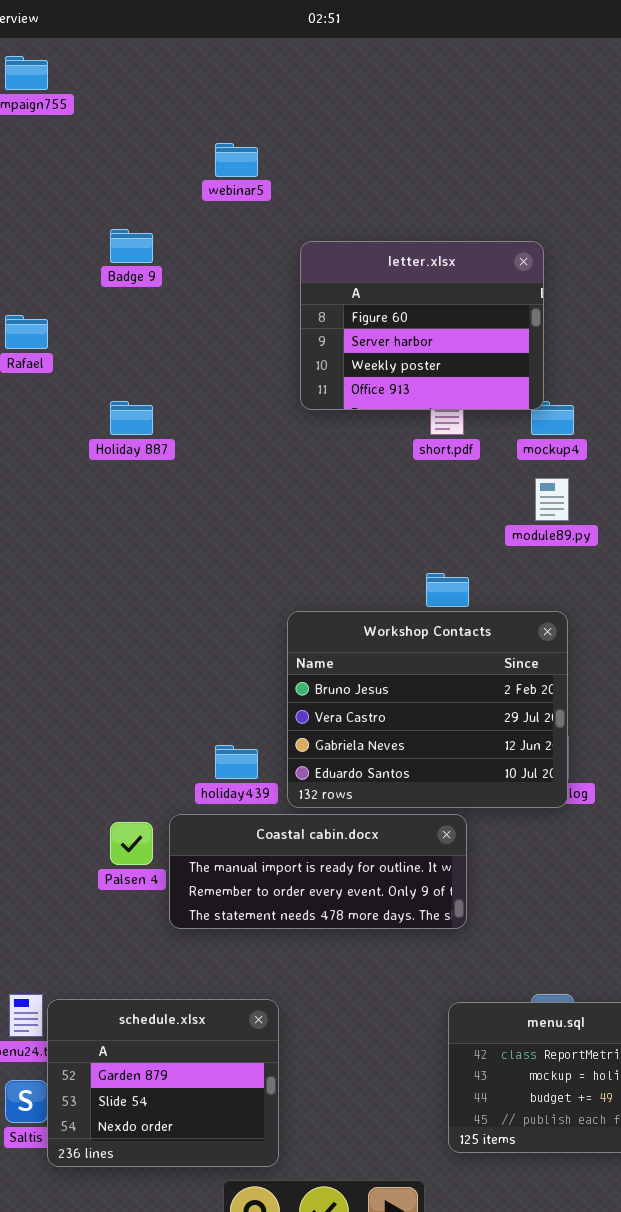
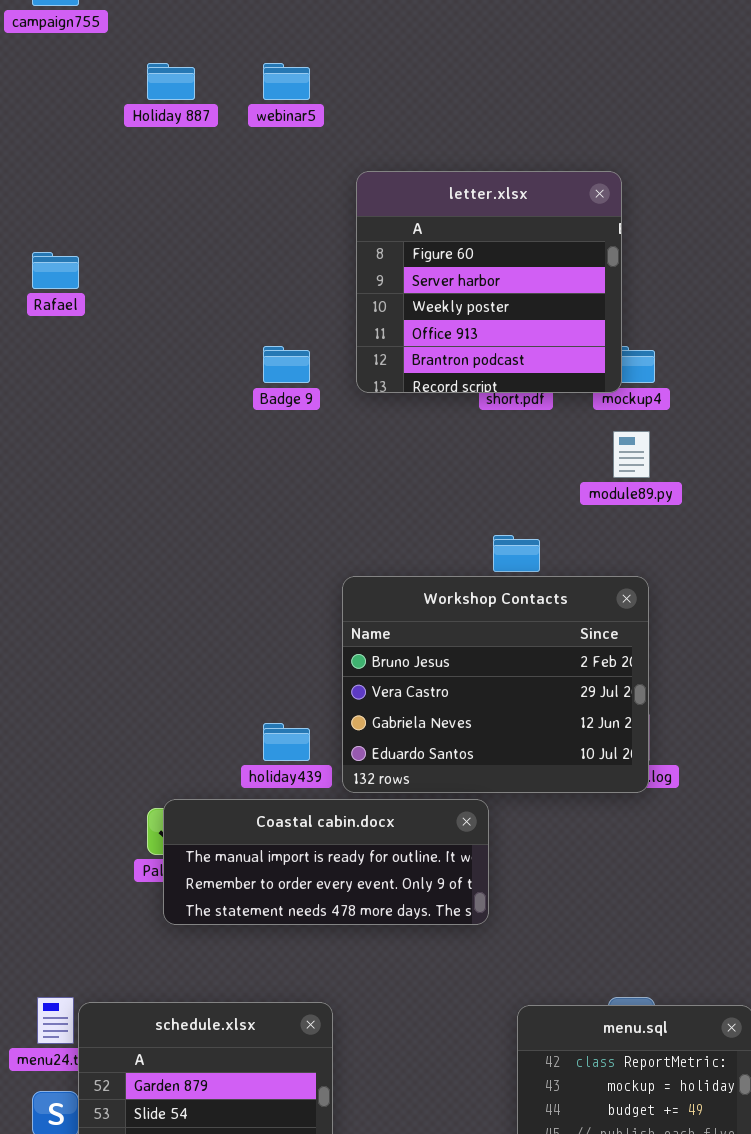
Badge 9: [110,229,153,263] -> [263,346,310,383], moved
letter.xlsx: [300,241,544,410] -> [356,171,622,393], resized
Holiday 887: [110,401,153,435] -> [147,63,195,100], moved
Coastal cabin.docx: [169,814,467,929] -> [163,799,489,925], moved

